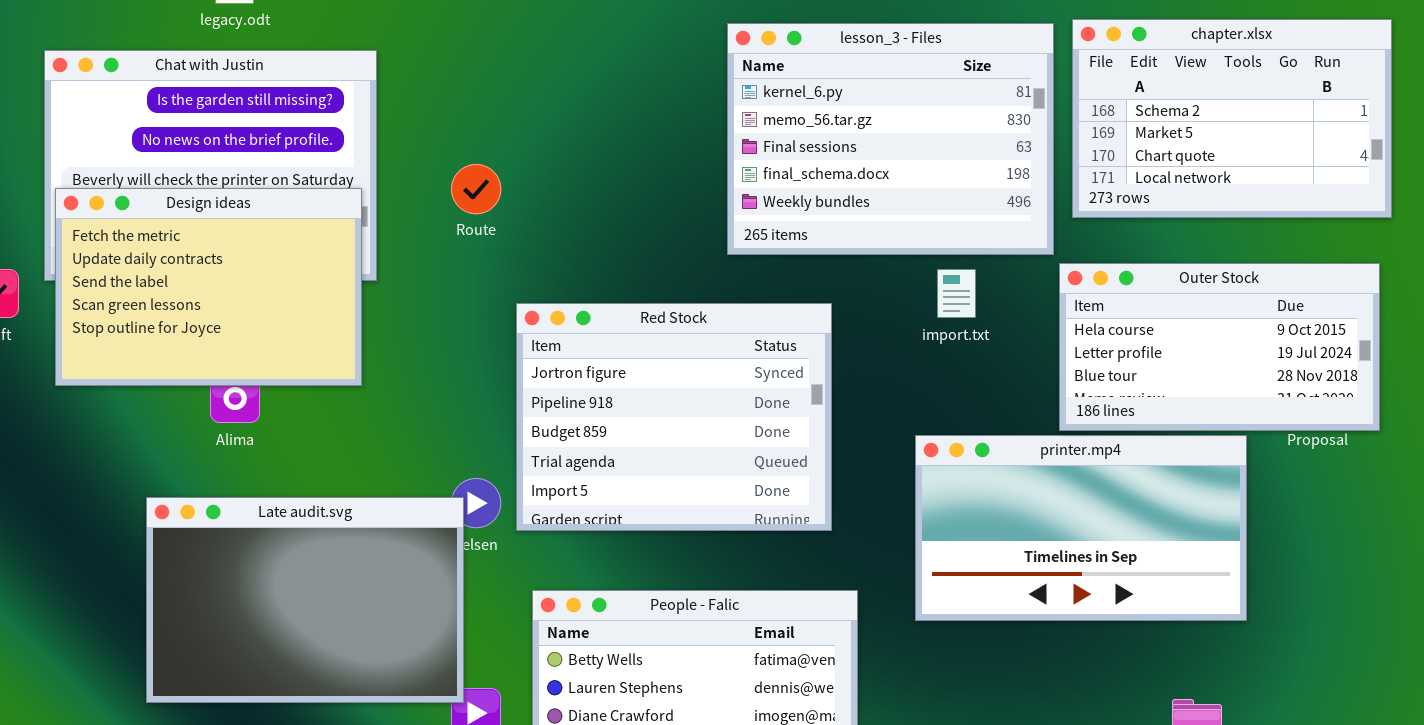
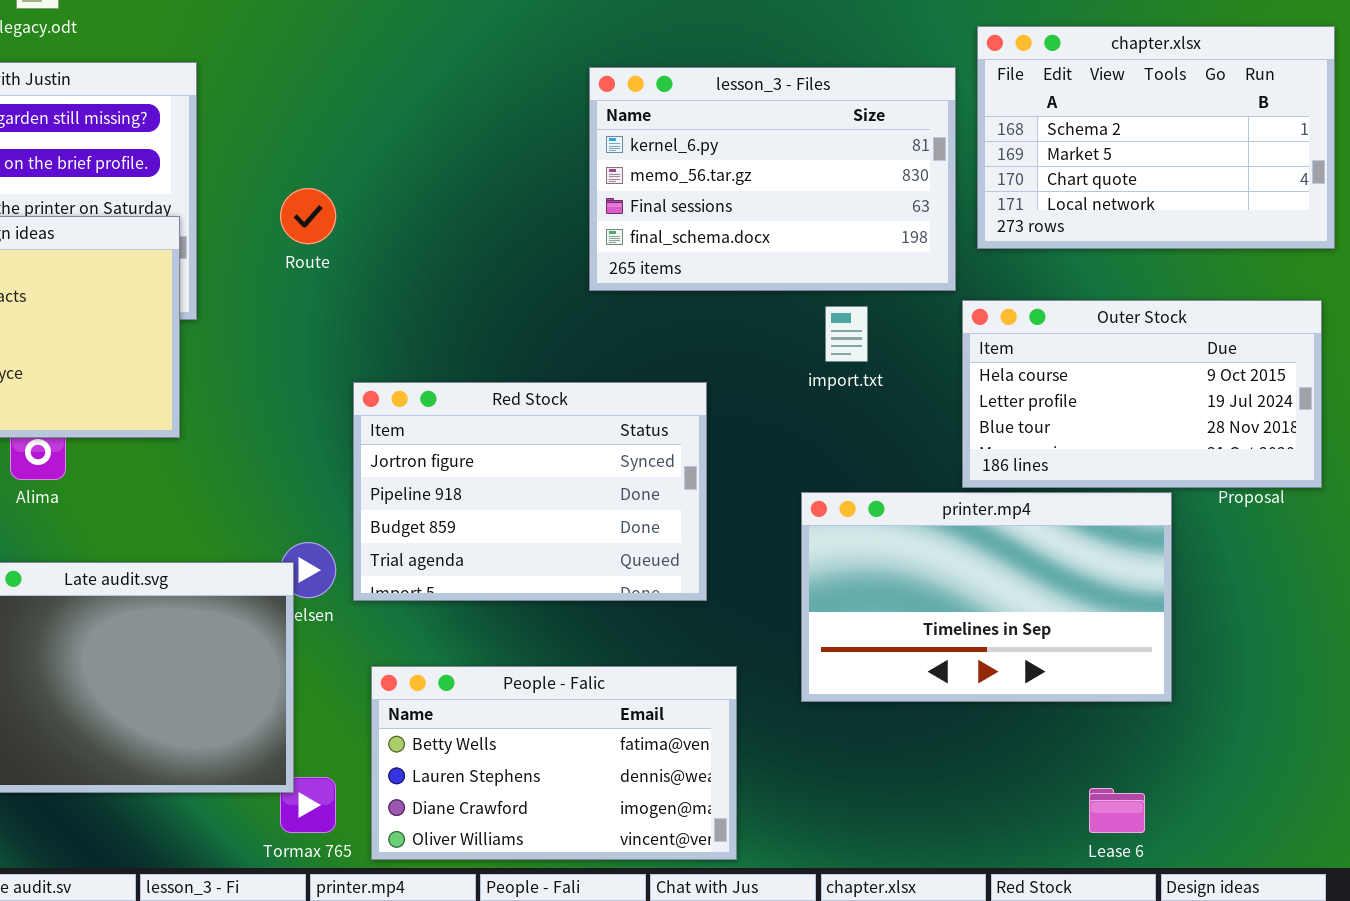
lesson_3 - Files: [727,23,1054,255] -> [589,67,956,291], resized
Red Stock: [516,303,832,531] -> [353,382,707,601], resized

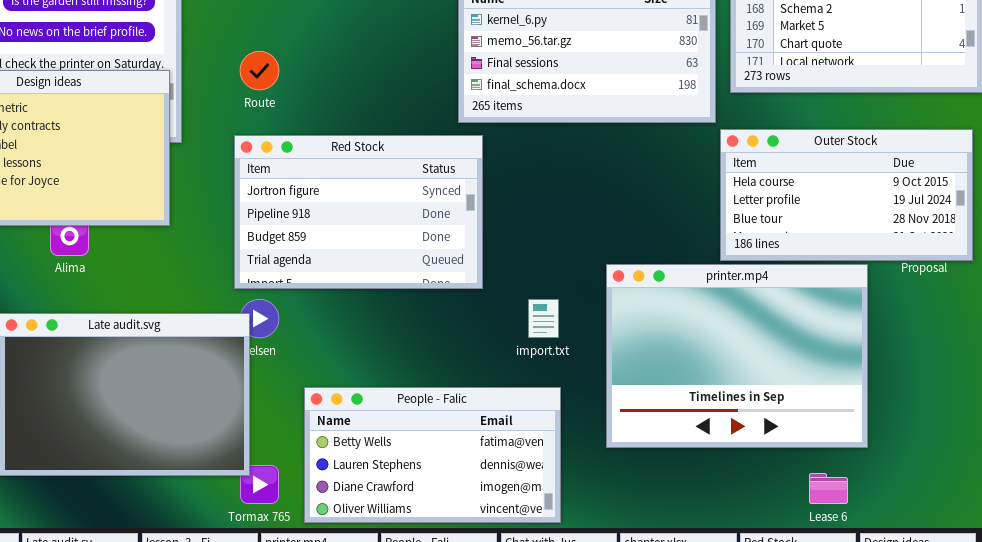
import.txt: [825,306,868,362] -> [528,299,559,338], moved
Red Stock: [353,382,707,601] -> [234,135,483,289], moved
printer.mp4: [801,492,1172,702] -> [606,264,868,448], resized

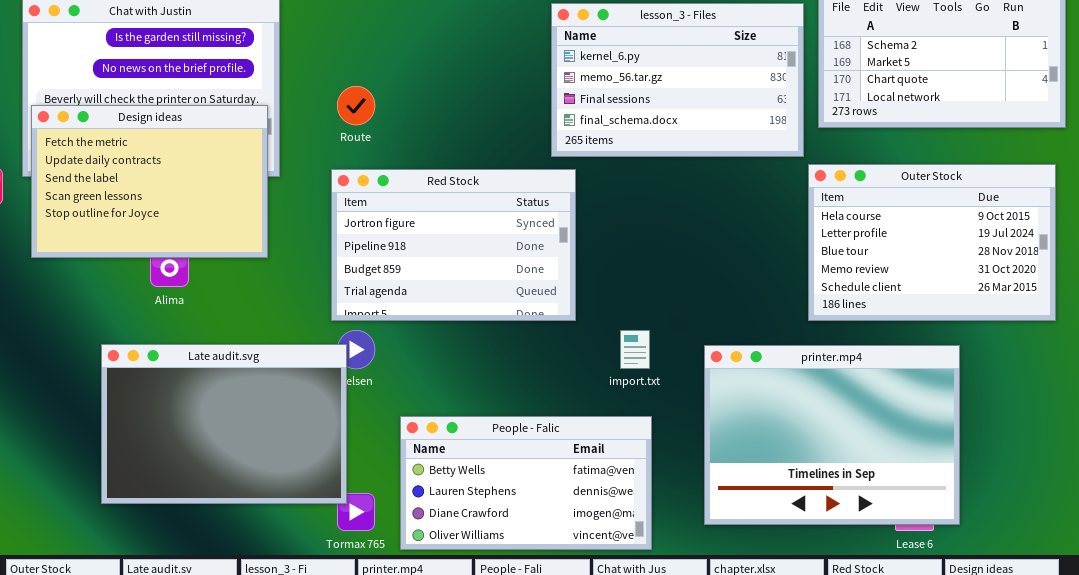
Outer Stock: [720,129,973,261] -> [808,164,1056,321], resized
printer.mp4: [606,264,868,448] -> [704,345,960,525], moved

